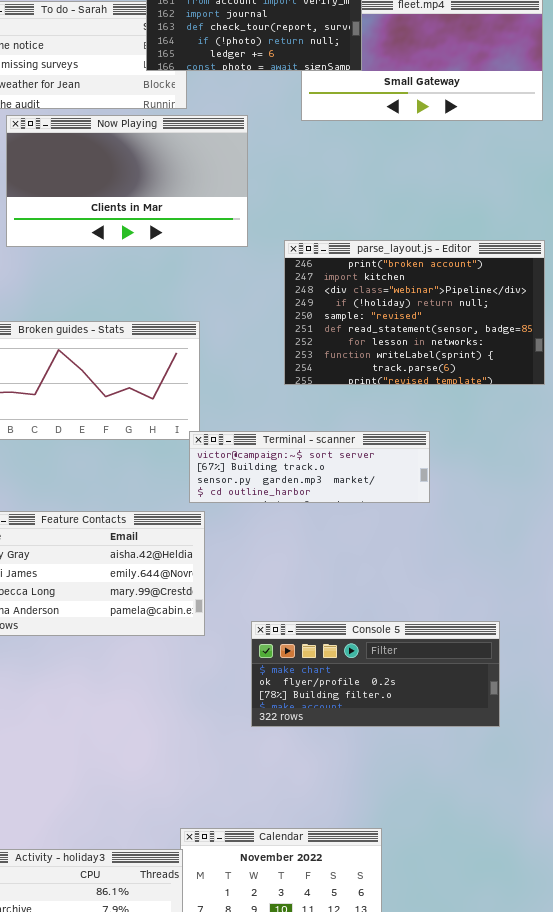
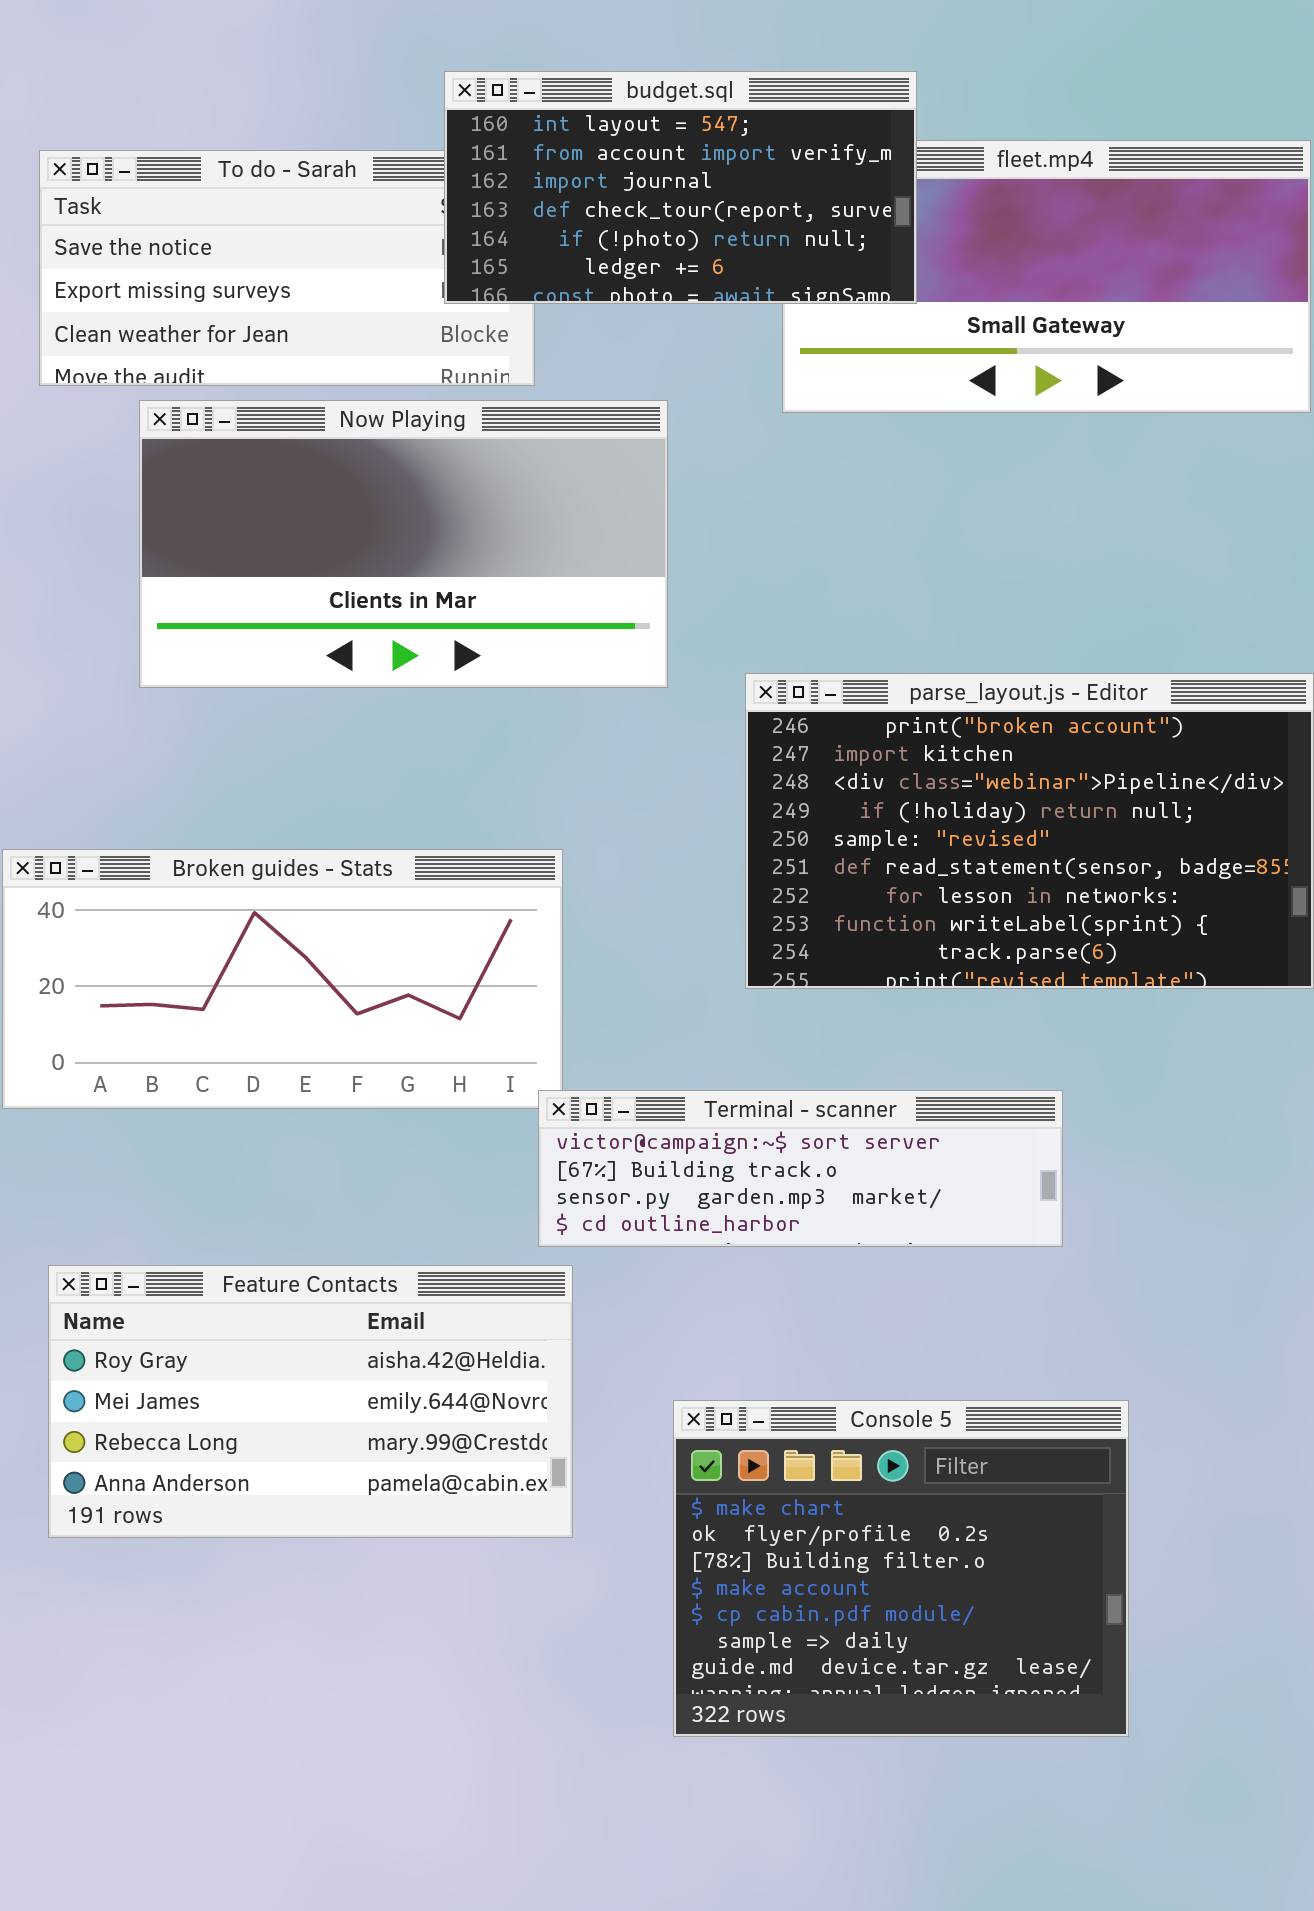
Console 5: [251,621,500,727] -> [673,1400,1129,1737], resized

